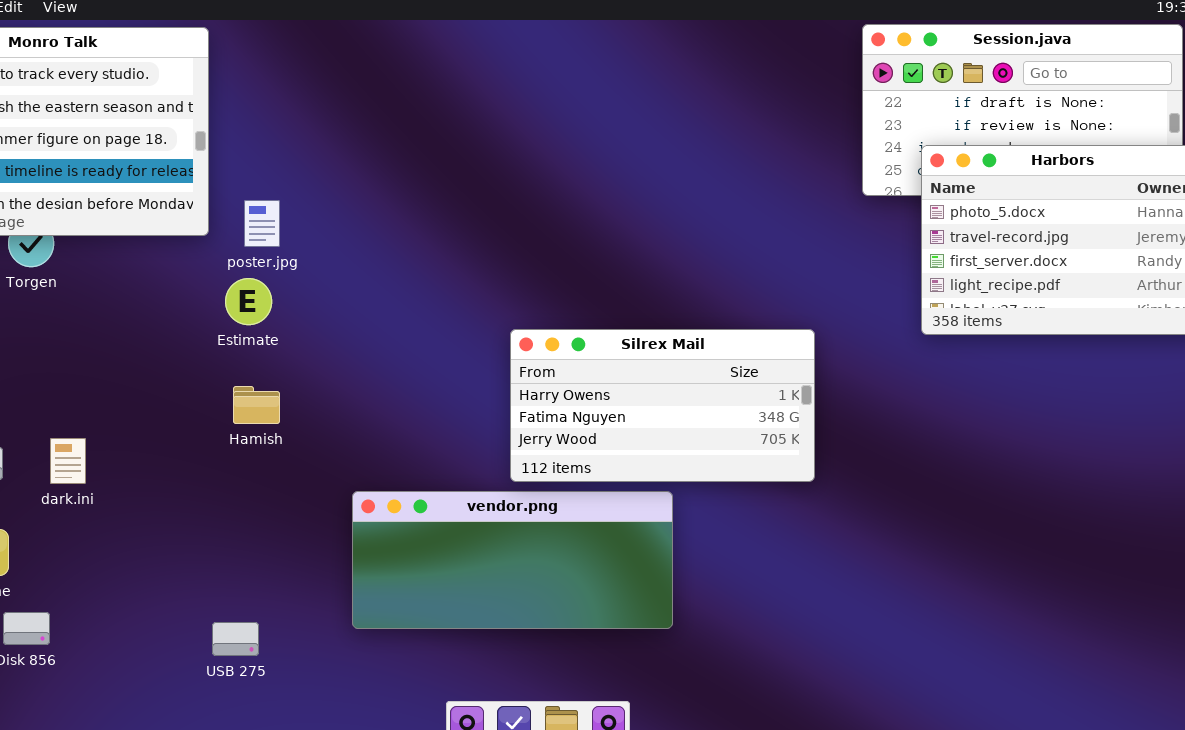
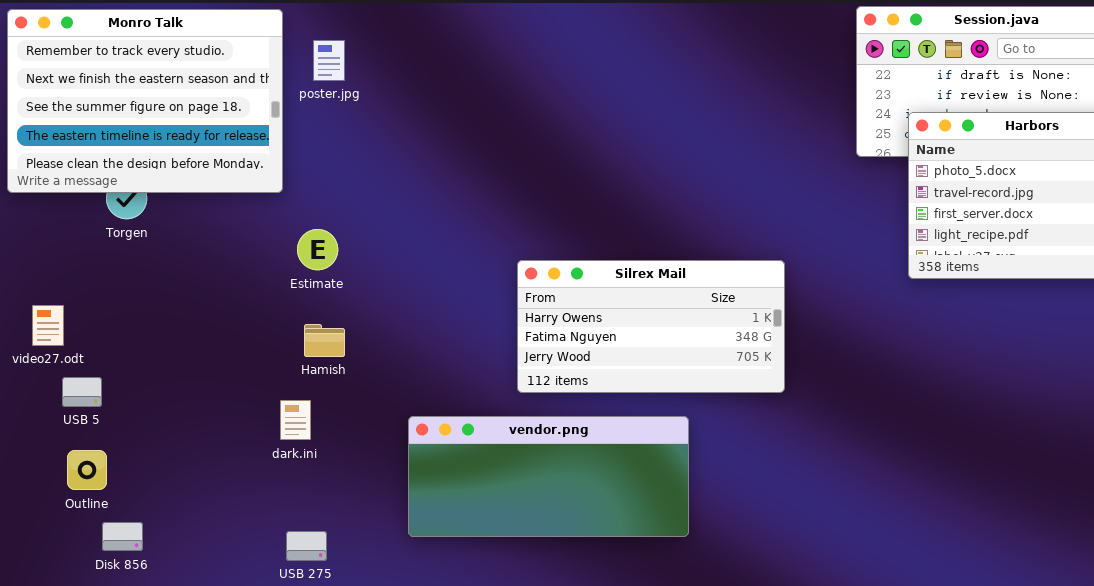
poster.jpg: [244,200,280,247] -> [313,40,345,81], moved
Silrex Mail: [510,329,815,482] -> [517,260,785,393], moved
dark.ini: [50,438,86,484] -> [280,400,311,440], moved

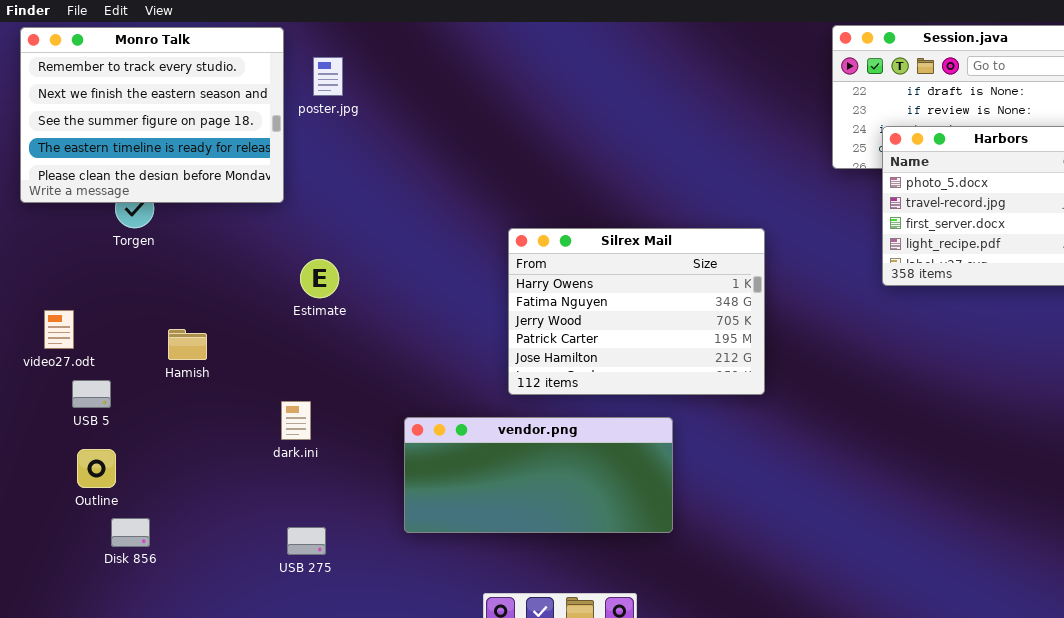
Estimate: [297,229,338,270] -> [300,259,339,298], moved
Silrex Mail: [517,260,785,393] -> [508,228,765,395], resized
Hamish: [304,324,345,357] -> [168,329,207,360], moved

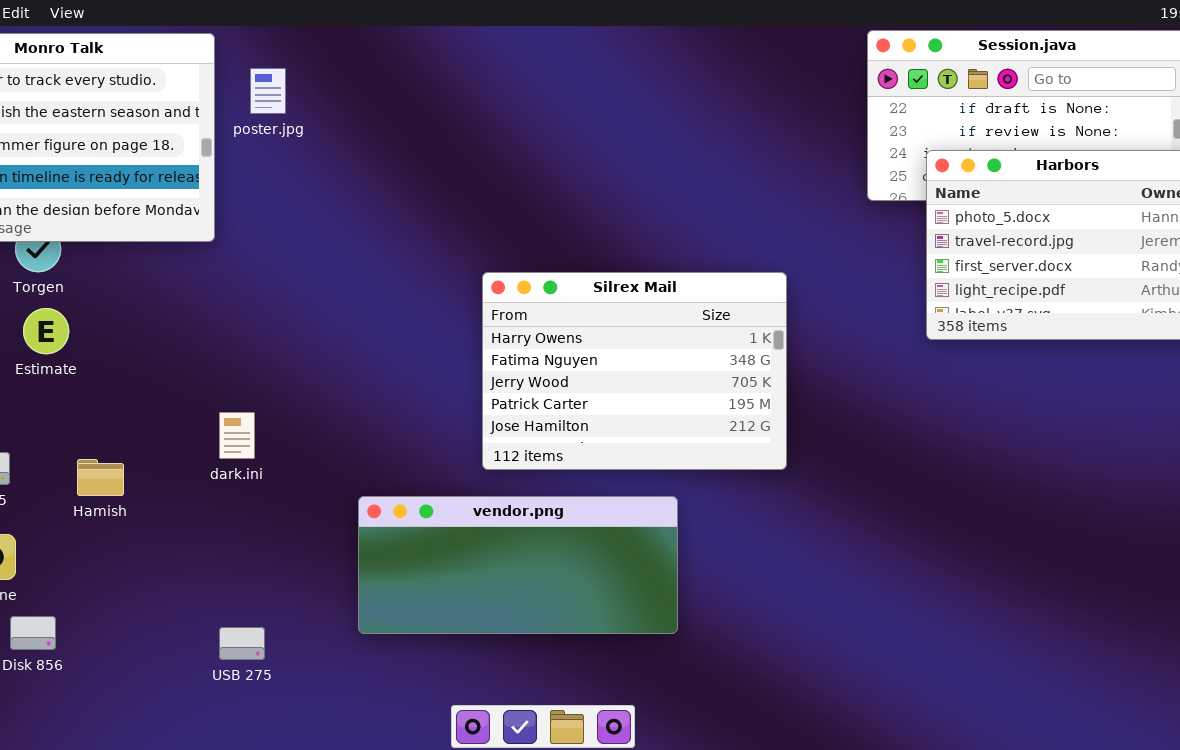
Estimate: [300,259,339,298] -> [23,308,69,354], moved
Hamish: [168,329,207,360] -> [77,459,124,496], moved
dark.ini: [281,401,311,440] -> [219,412,255,459], moved

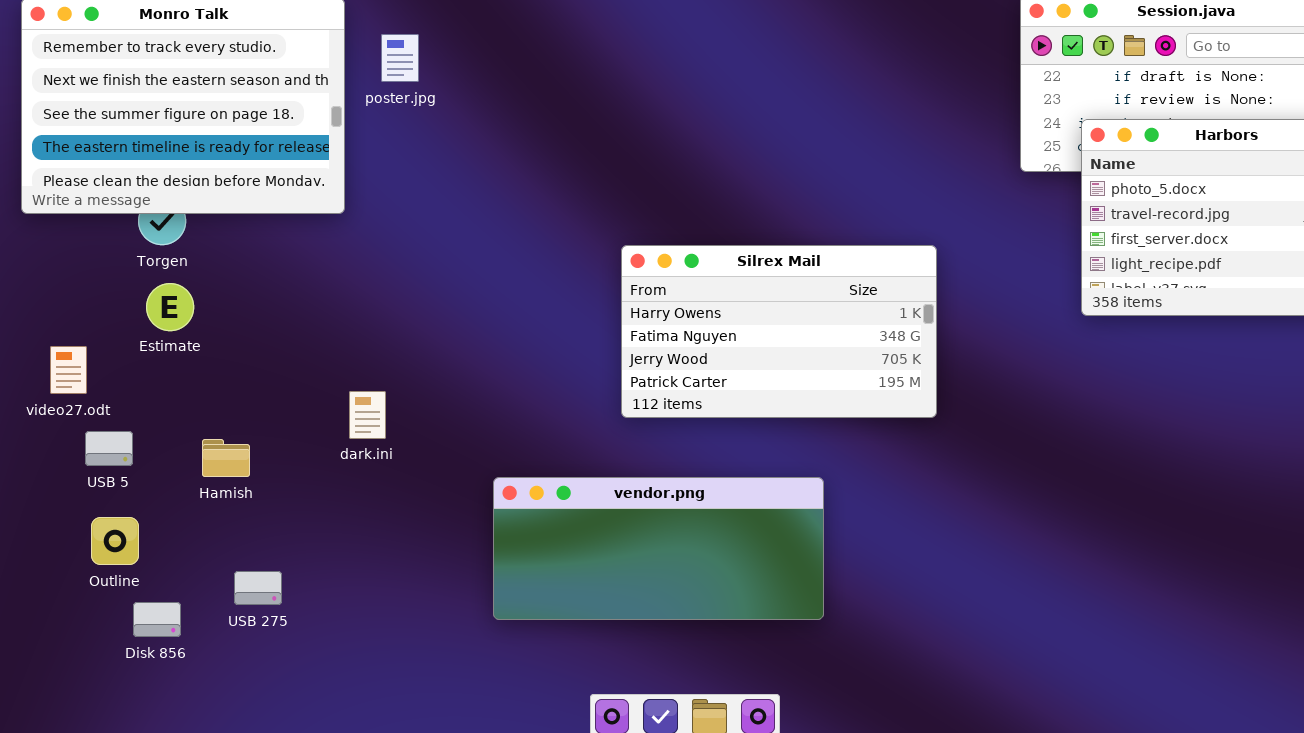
Silrex Mail: [482,272,787,470] -> [621,245,937,418], resized
USB 275: [219,627,265,660] -> [234,571,282,605], moved

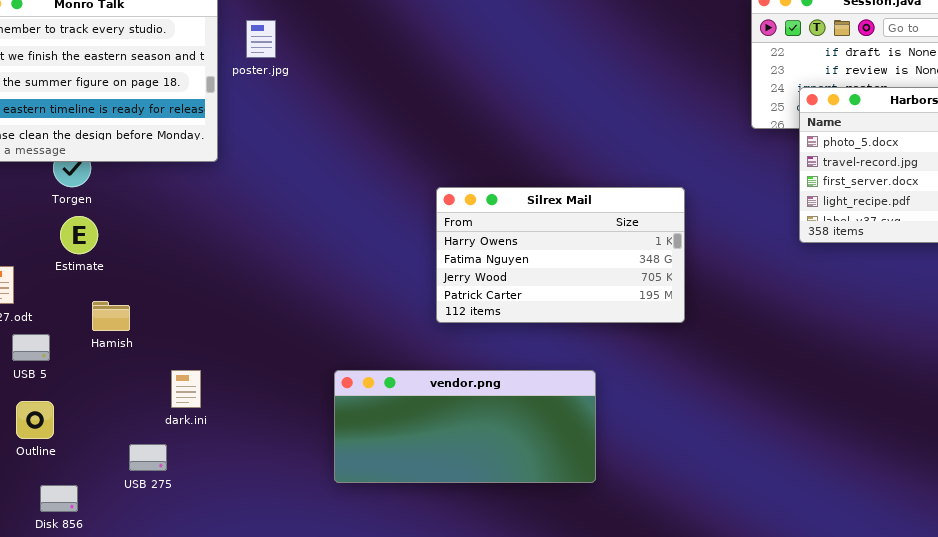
dark.ini: [349,391,386,439] -> [171,370,201,408], moved
Hamish: [202,439,250,477] -> [92,301,130,331], moved
Disk 856: [133,602,181,637] -> [40,485,78,512], moved

